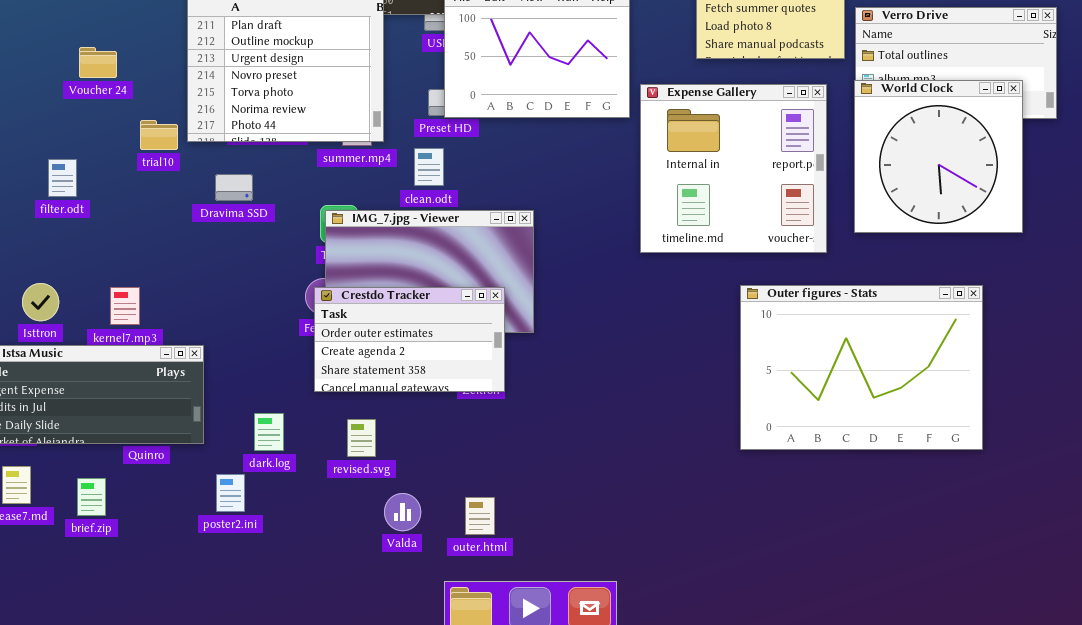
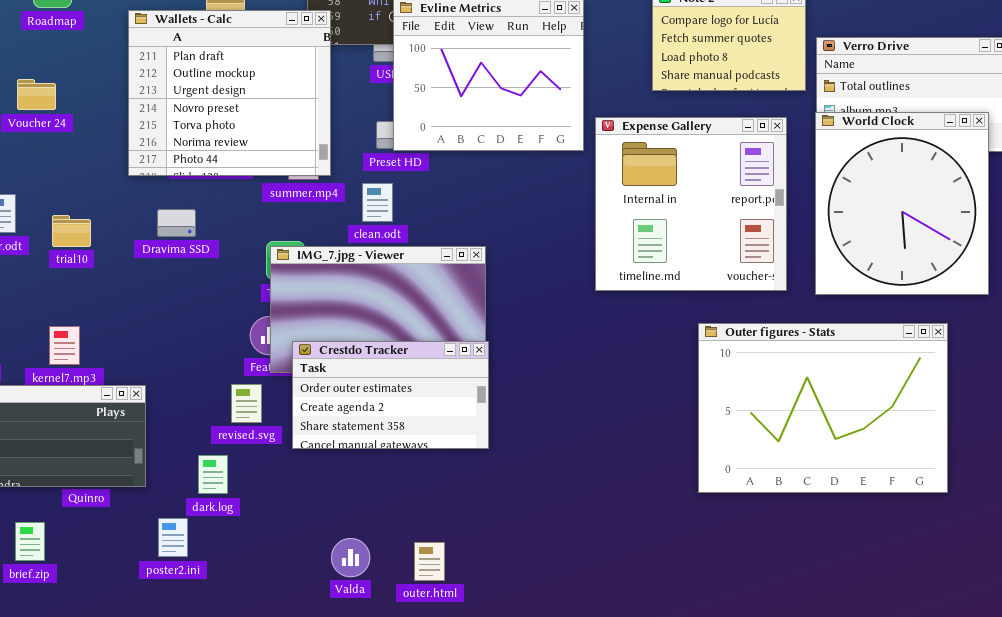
World Clock: [854,80,1023,233] -> [815,112,989,295], resized
trial10: [140,120,178,150] -> [52,215,91,247], moved
Crestdo Tracker: [314,287,505,392] -> [292,341,489,449], moved
revised.svg: [347,419,376,457] -> [231,384,262,423], moved

